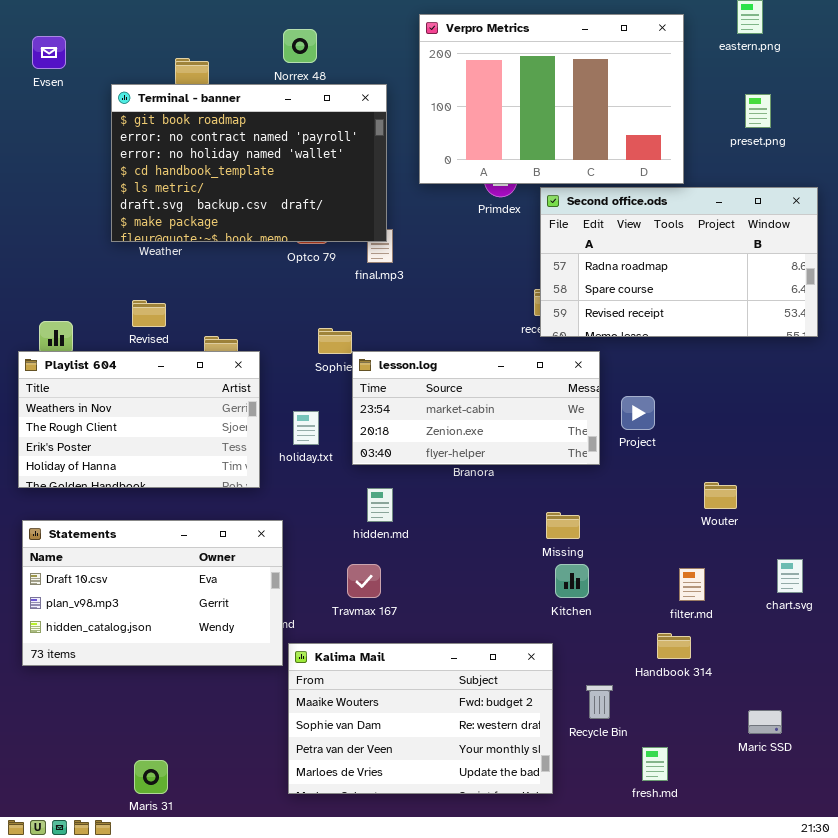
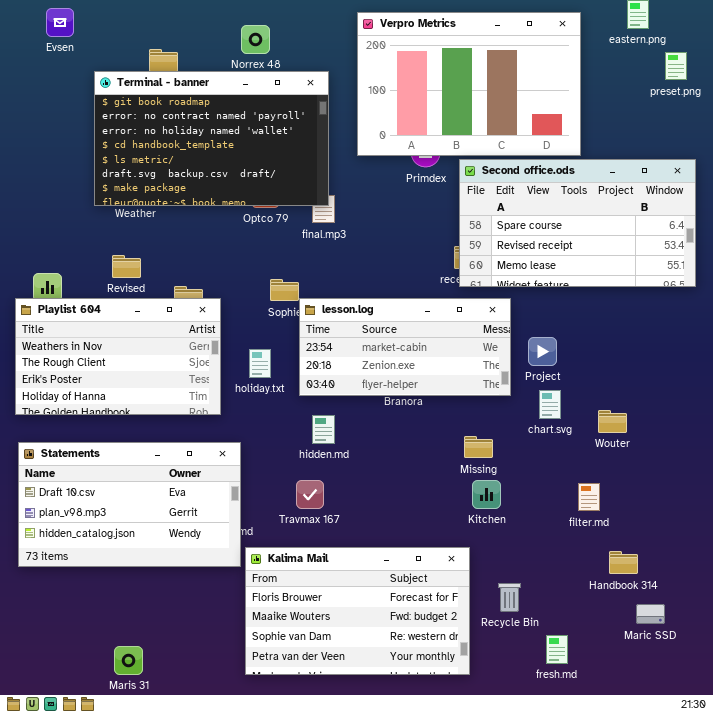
Evsen: [32,36,66,69] -> [46,8,74,37], moved
preset.png: [745,94,771,128] -> [665,52,687,80], moved
Second office.ods: [540,187,818,337] -> [459,159,696,287], scrolled down 1 row
chart.svg: [777,559,803,593] -> [539,390,561,419], moved
Handbook 314: [657,633,691,659] -> [609,551,638,574], moved
Kalima Mail: [288,643,553,794] -> [245,547,470,675], scrolled up 1 row

